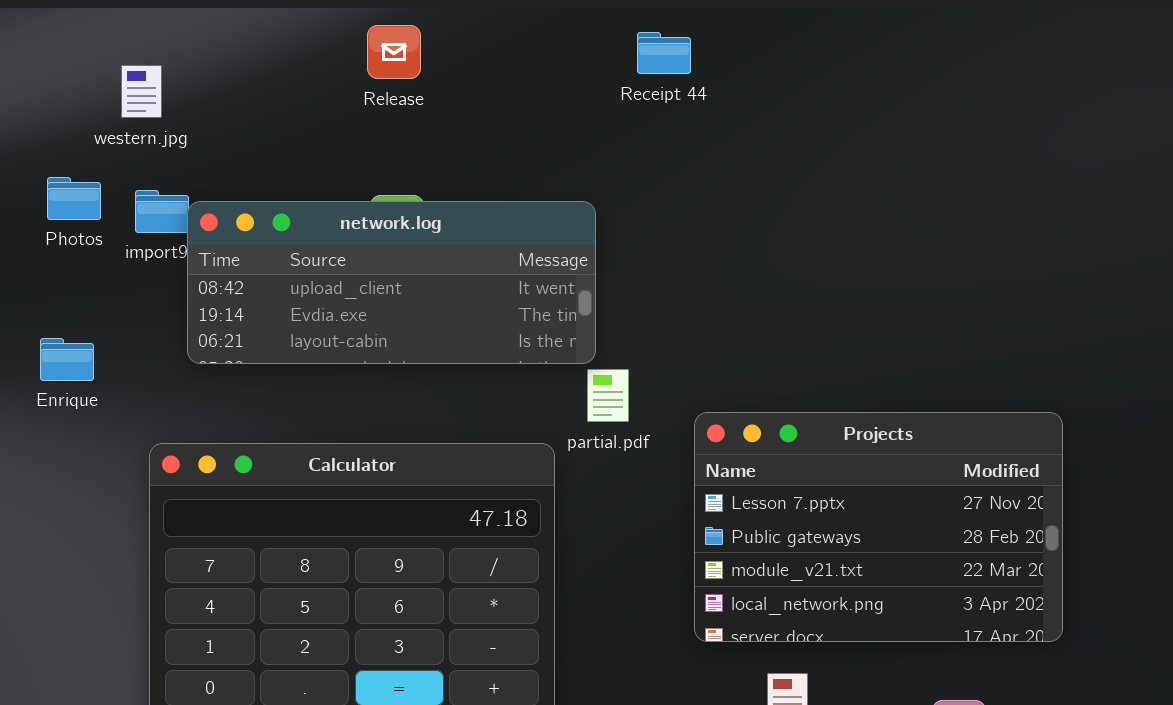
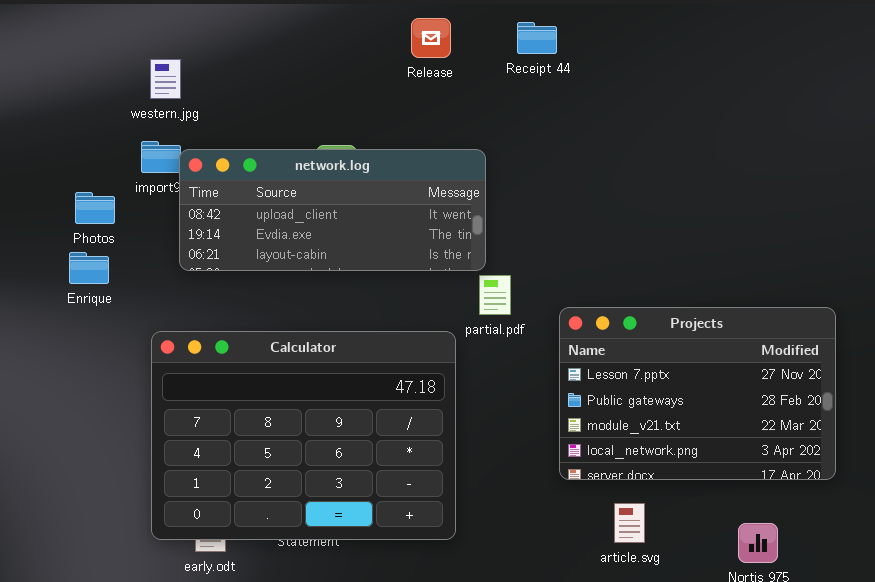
Release: [367,25,421,79] -> [411,18,451,58], moved
western.jpg: [121,65,162,118] -> [150,59,181,99], moved
Photos: [47,177,101,220] -> [75,192,115,224], moved

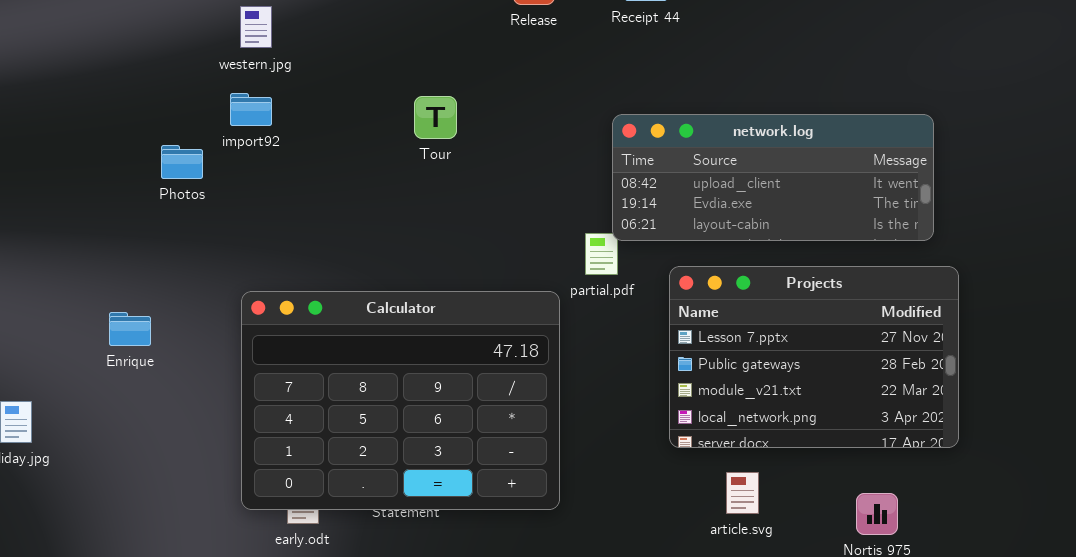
network.log: [179,149,486,271] -> [612,114,934,241], moved
Enrique: [69,252,109,284] -> [109,312,151,346], moved

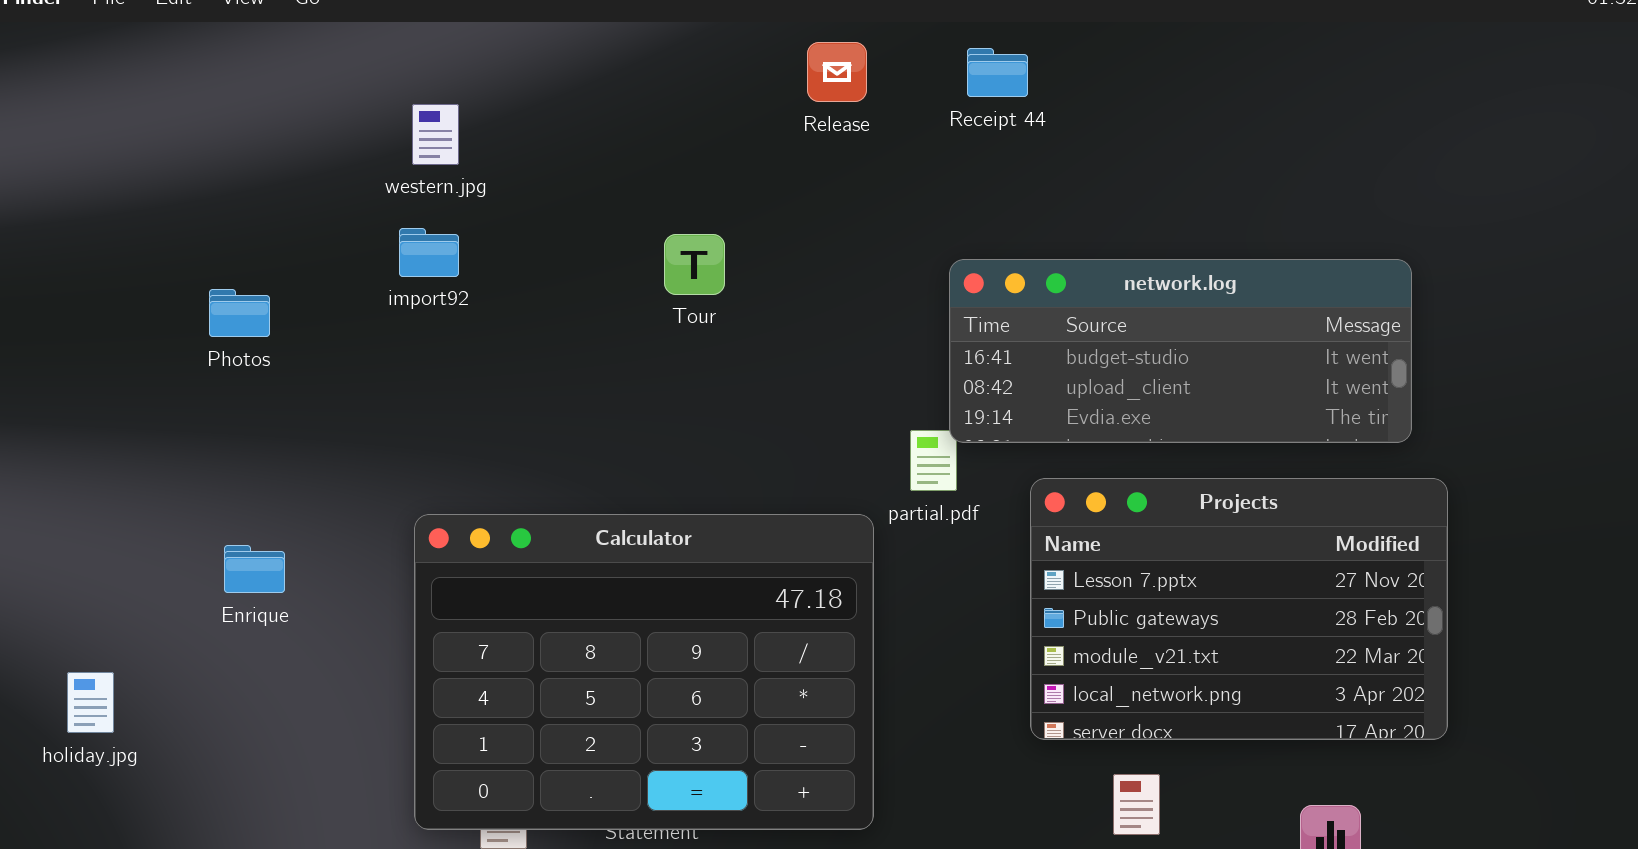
network.log: [612,114,934,241] -> [949,259,1412,443], scrolled up 1 row
Photos: [161,145,203,179] -> [209,289,270,337], moved

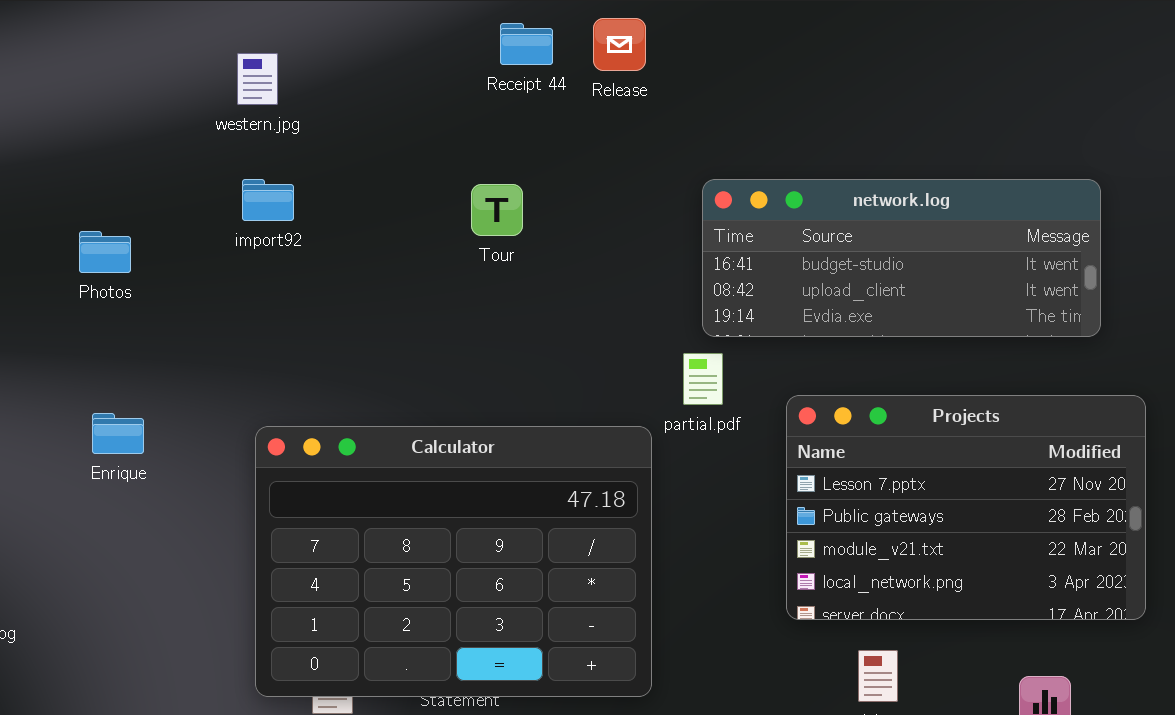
Receipt 44: [967,48,1028,97] -> [500,23,553,65], moved
western.jpg: [412,104,459,165] -> [237,53,278,105], moved
network.log: [949,259,1412,443] -> [702,179,1101,337], moved
Enrique: [224,545,285,593] -> [92,413,144,454], moved

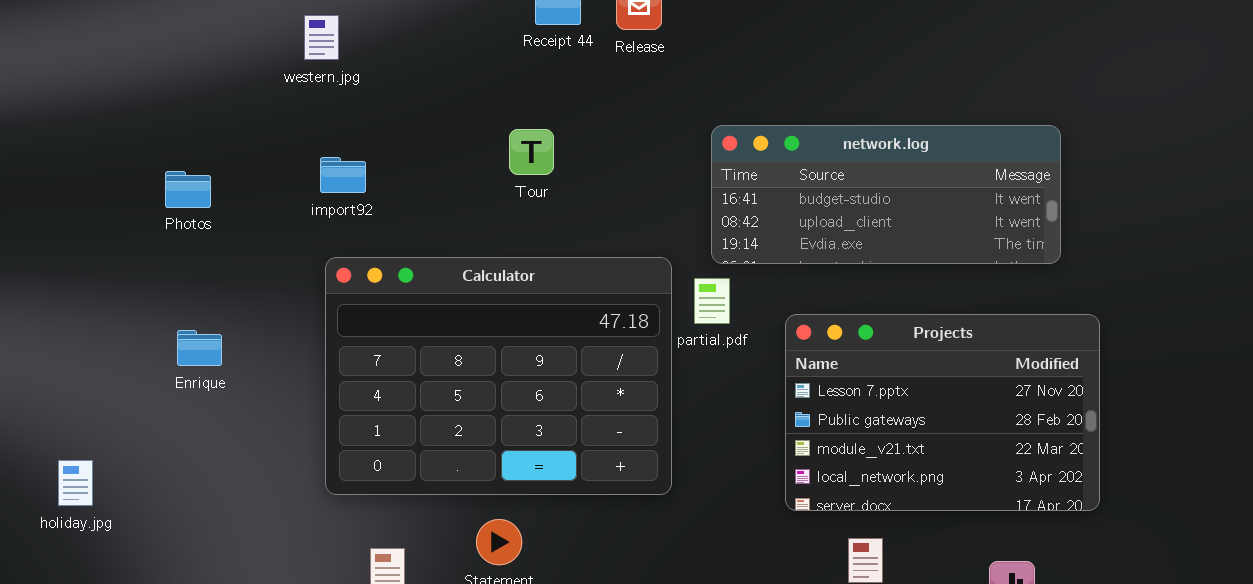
import92: [242,179,294,221] -> [320,157,366,193], moved
Calculator: [255,426,652,697] -> [325,257,672,495], moved

